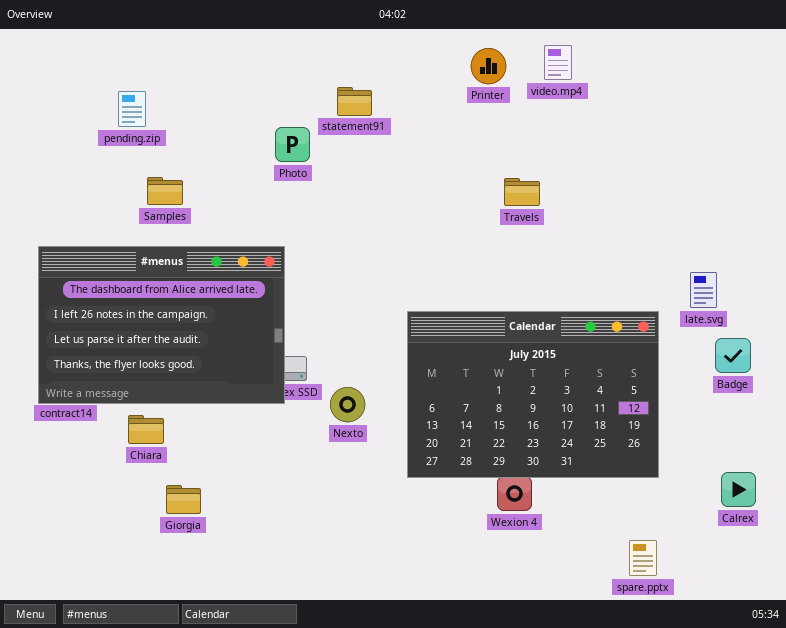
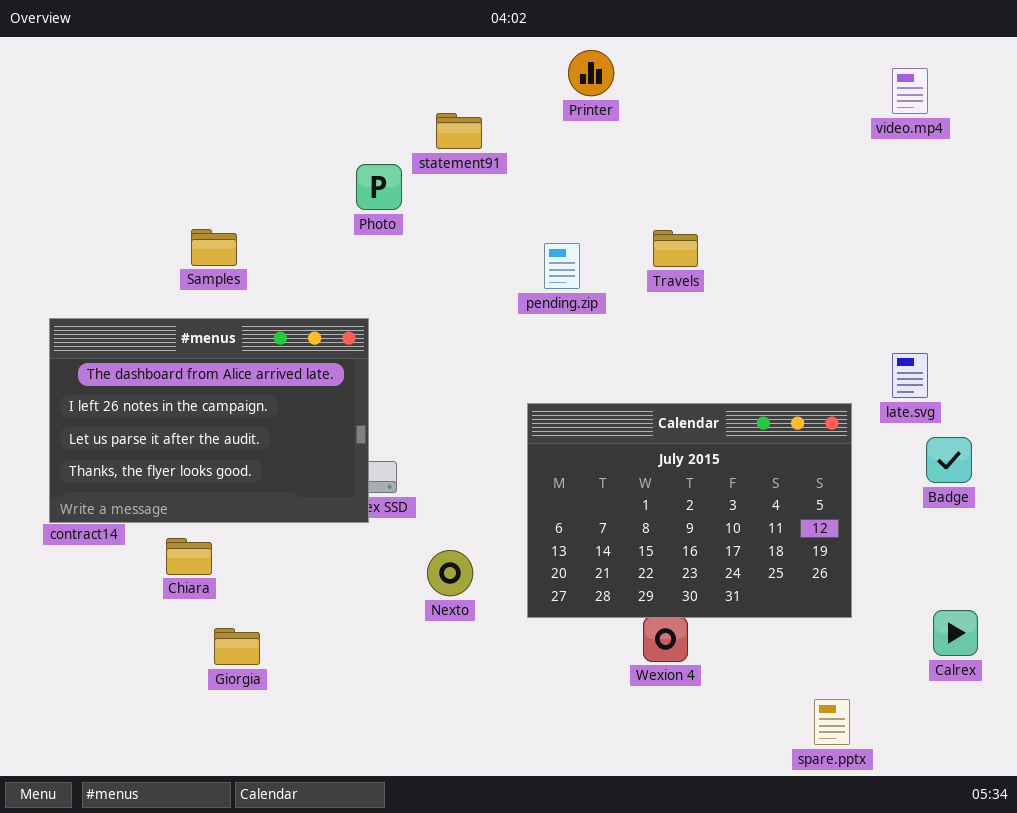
video.mp4: [544,45,572,80] -> [892,68,928,114], moved
Printer: [471,48,506,84] -> [568,50,614,96], moved
pending.zip: [118,91,146,127] -> [544,243,580,289], moved
Nexto: [330,387,365,422] -> [427,550,473,596], moved

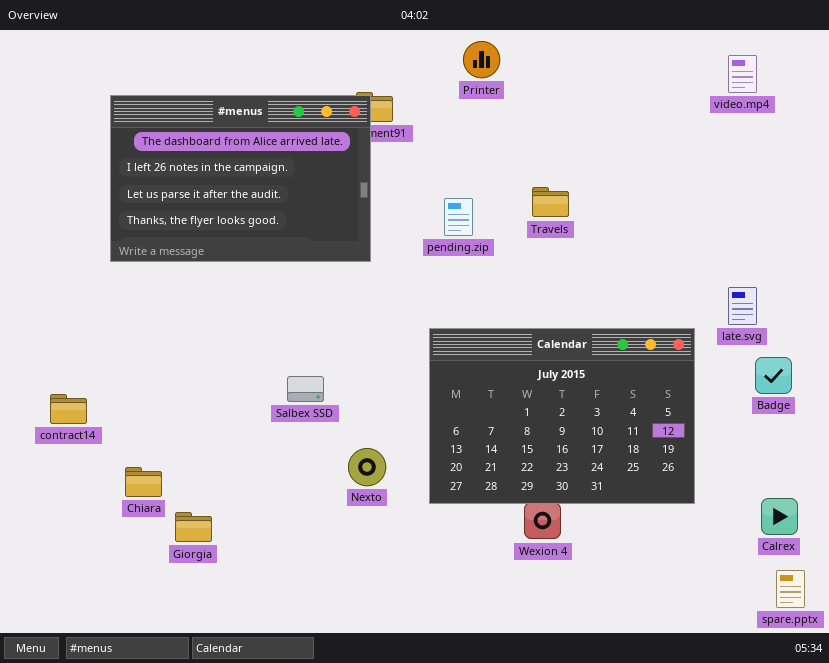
#menus: [49,318,369,523] -> [110,95,371,262], moved
Chiara: [166,538,212,575] -> [125,467,162,497], moved
spare.pptx: [814,699,850,745] -> [776,570,805,608], moved

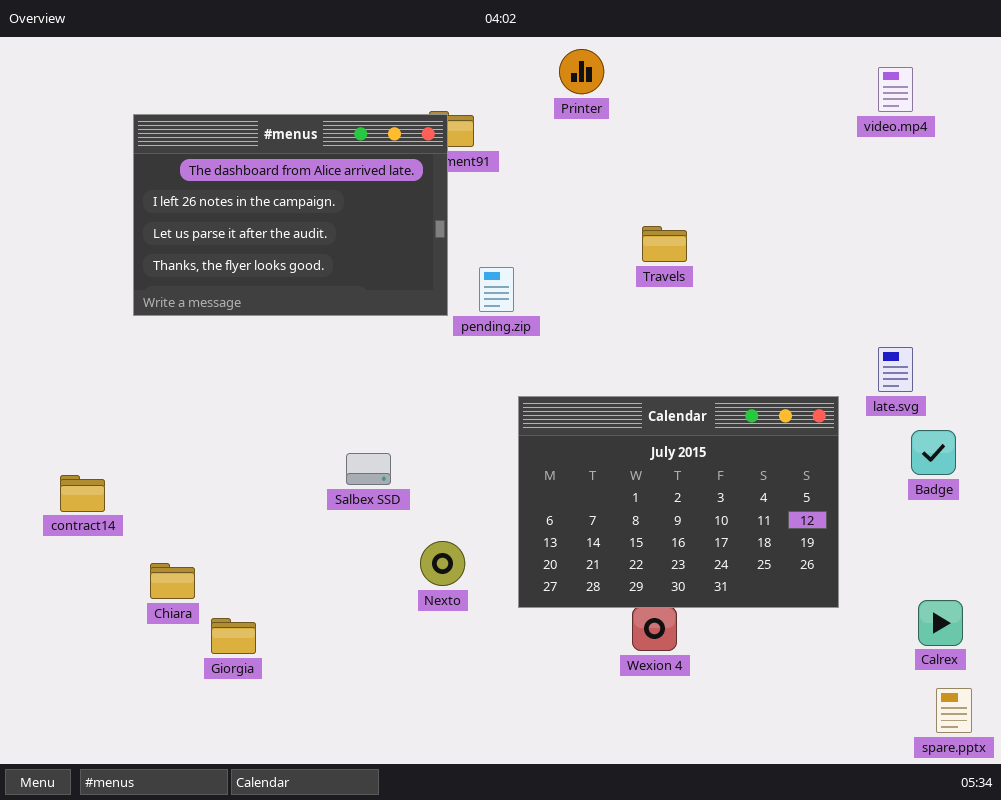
pending.zip: [444,198,473,236] -> [479,267,514,312], moved

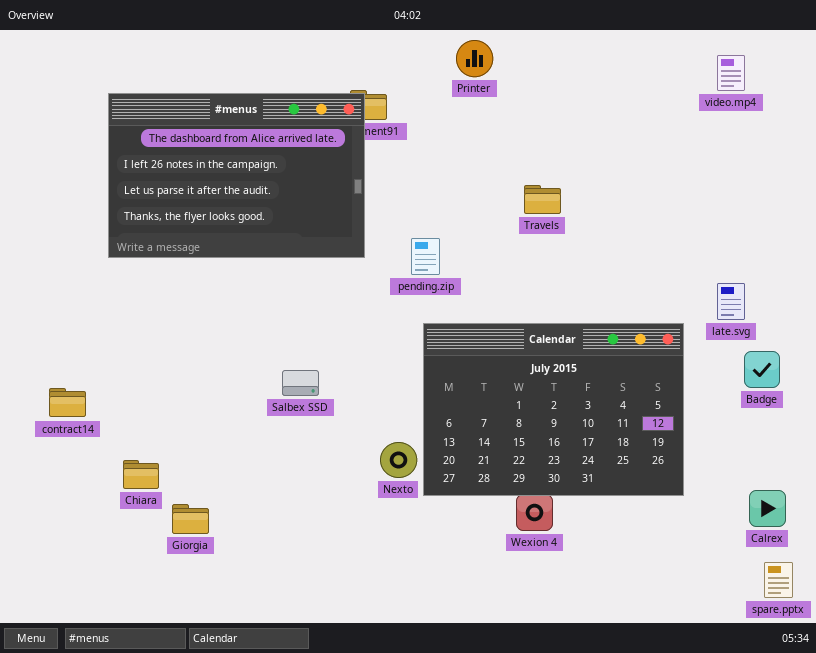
pending.zip: [479,267,514,312] -> [411,238,440,275], moved
Nexto: [420,541,465,586] -> [380,442,417,478], moved

